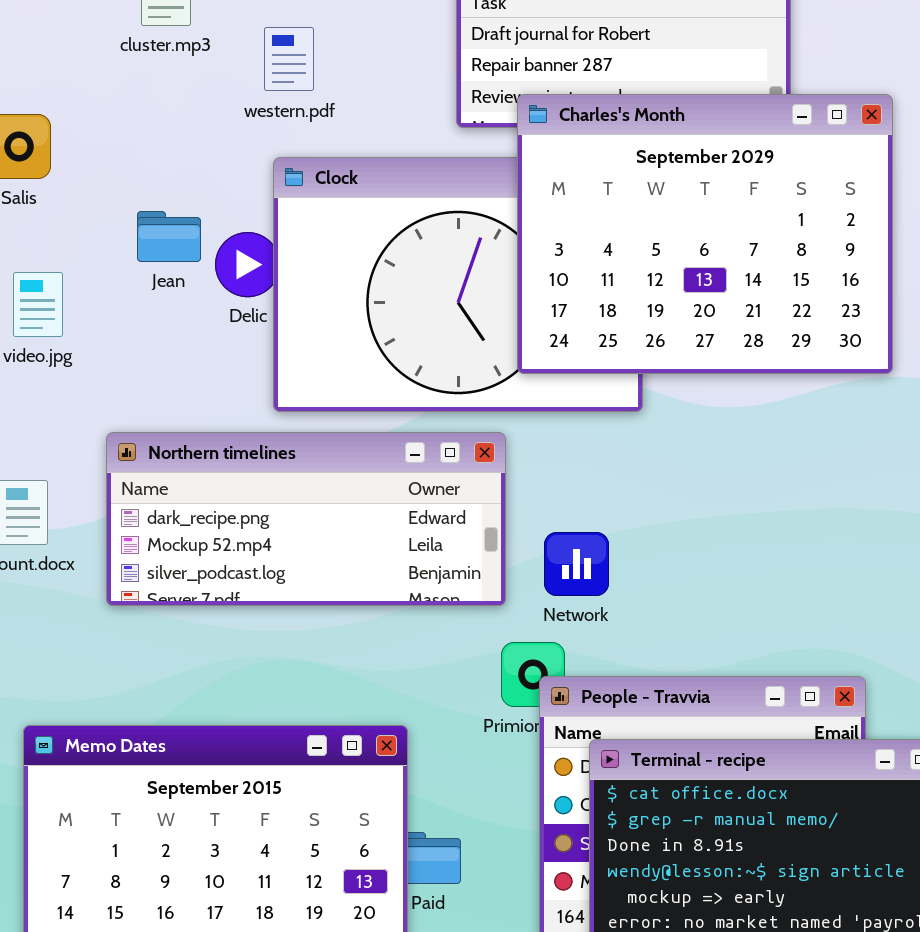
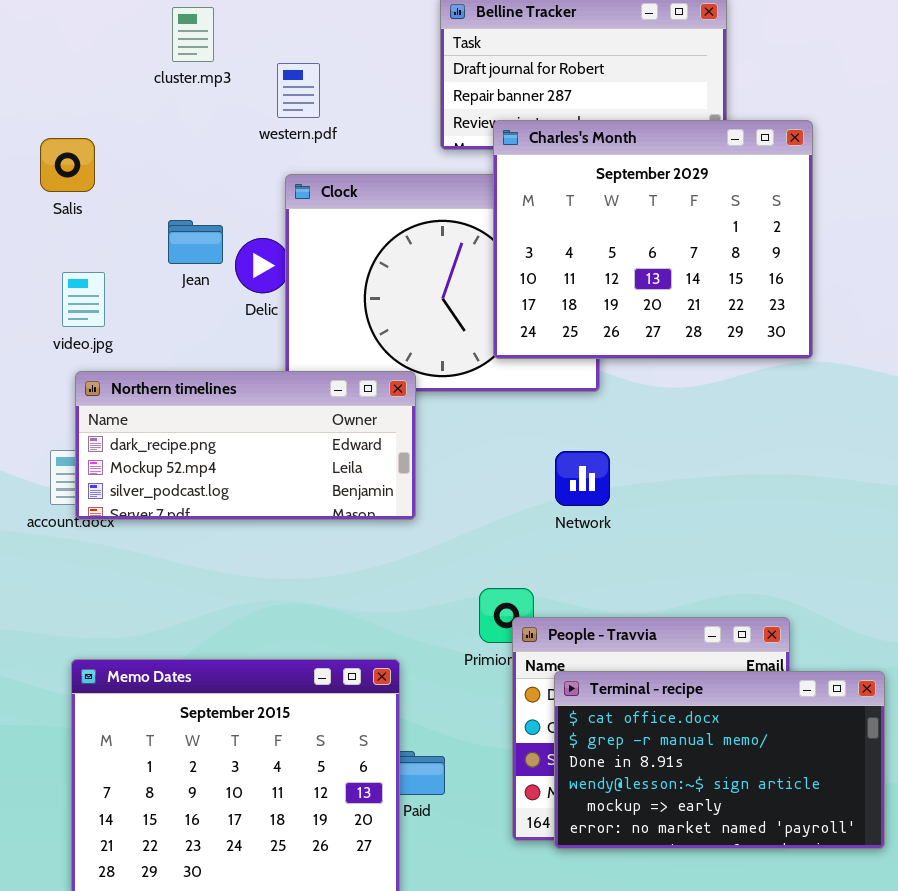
Northern timelines: [106,432,506,606] -> [75,371,416,520], moved
Network: [544,532,609,596] -> [555,451,610,506], moved

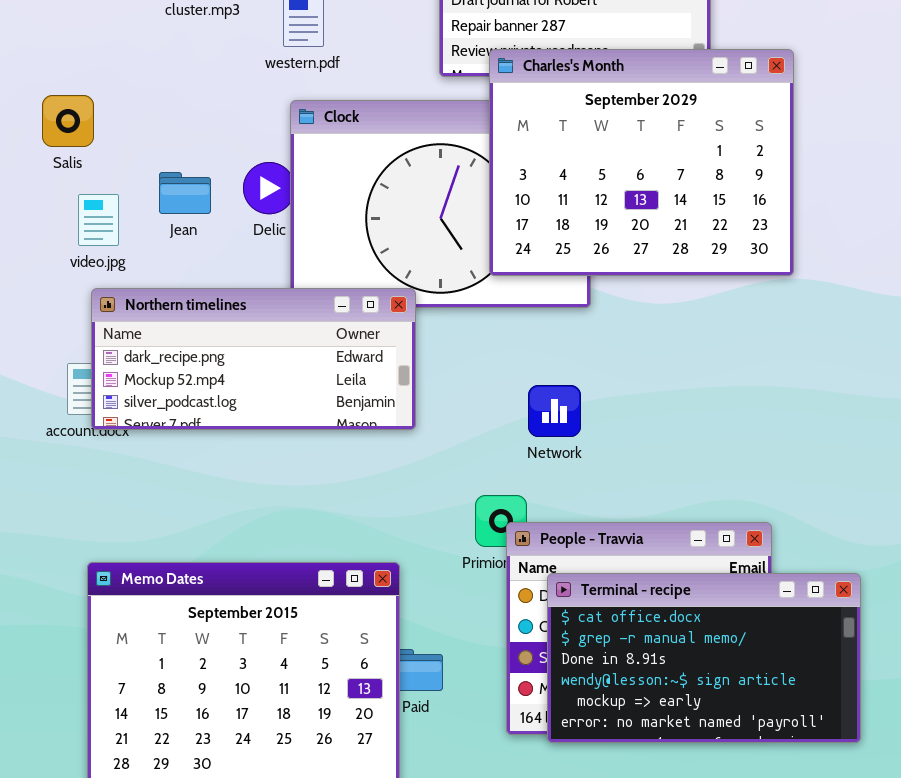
Salis: [40,138,95,192] -> [42,95,94,147], moved
Jean: [168,220,223,264] -> [159,172,211,214], moved
Network: [555,451,610,506] -> [528,385,581,437], moved

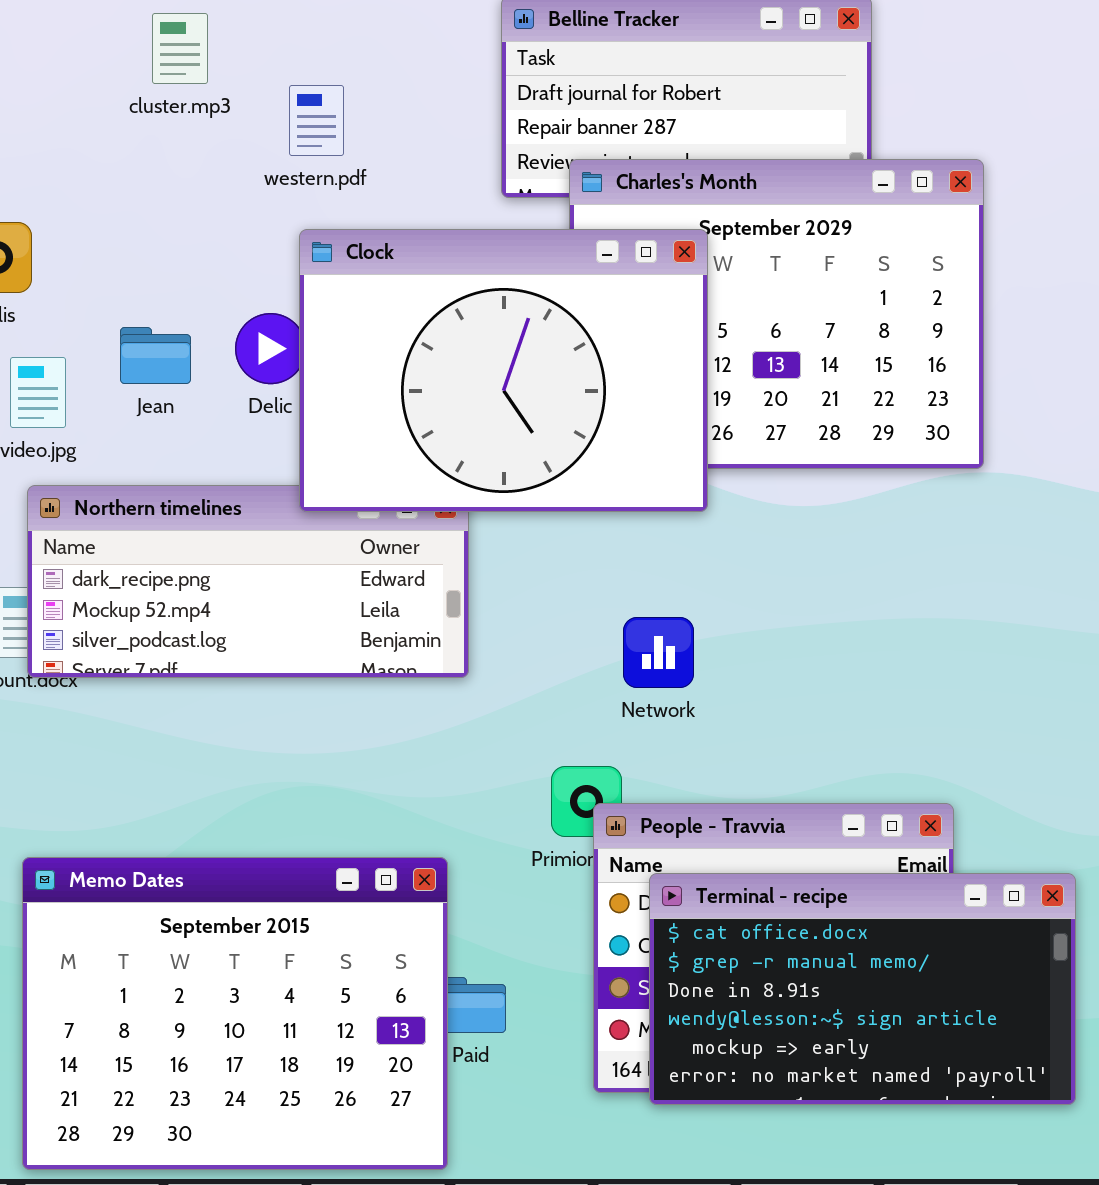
Clock: [290,100,591,308] -> [299,229,708,512], raised

